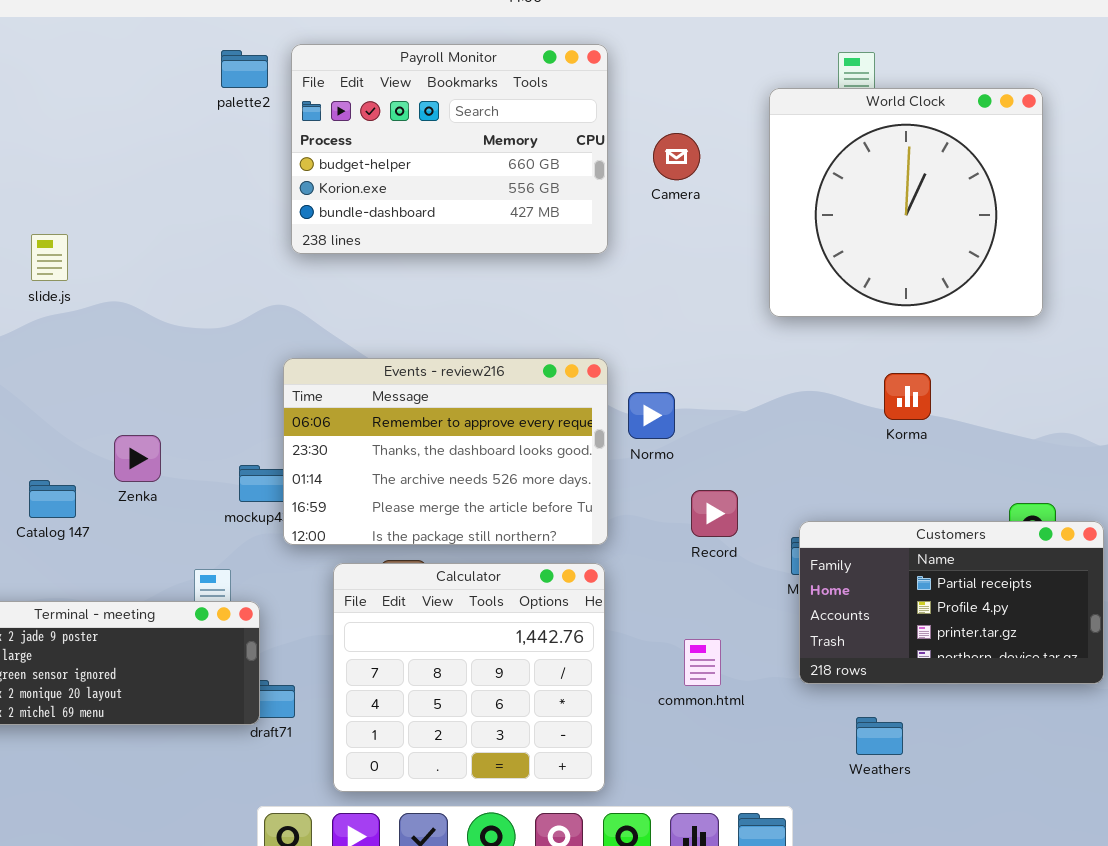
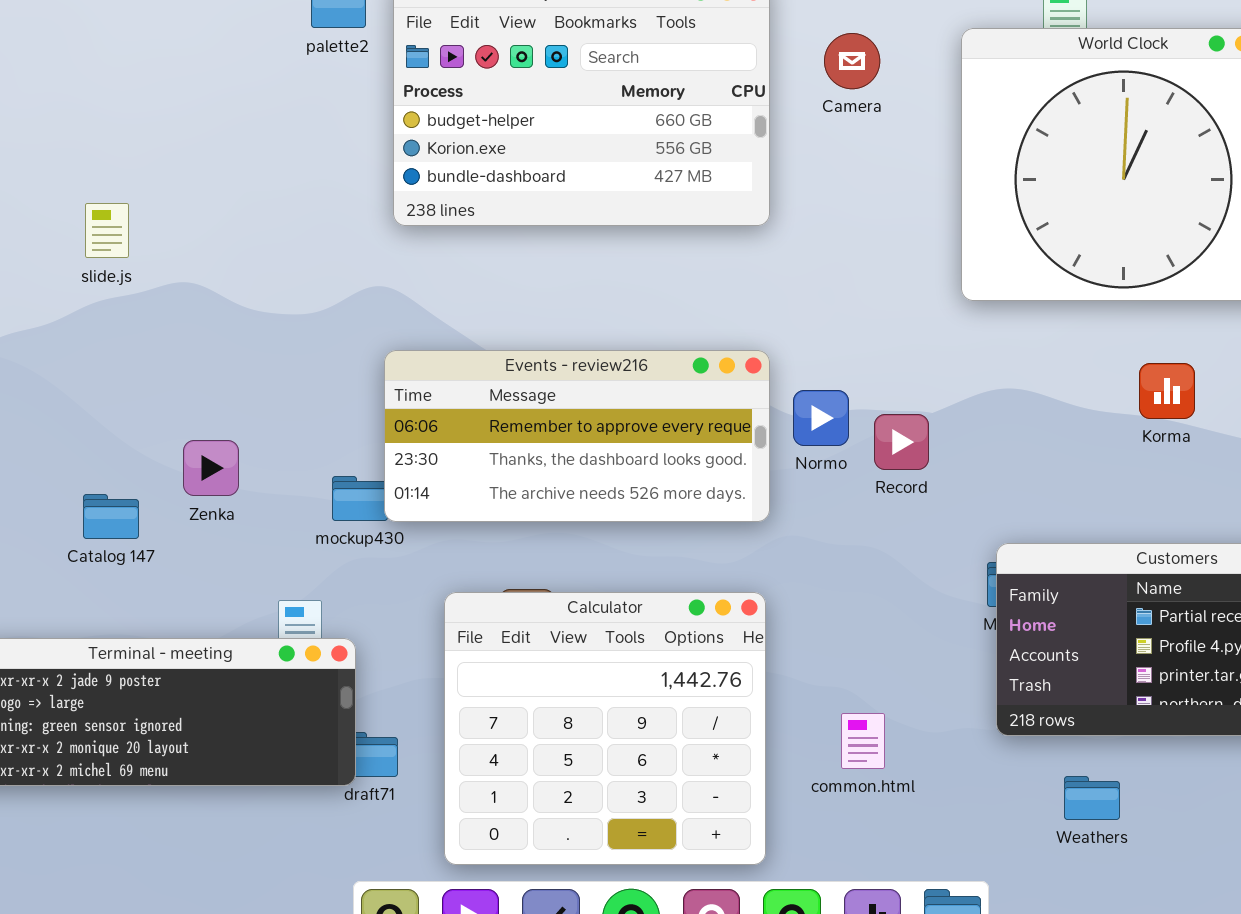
Camera: [653,133,700,180] -> [824,33,880,89], moved
Events - review216: [283,358,608,545] -> [384,350,770,522], resized
Korma: [884,373,931,420] -> [1139,363,1195,419], moved
Record: [691,490,738,537] -> [874,414,929,470], moved
common.html: [684,639,721,686] -> [841,713,885,769], moved

